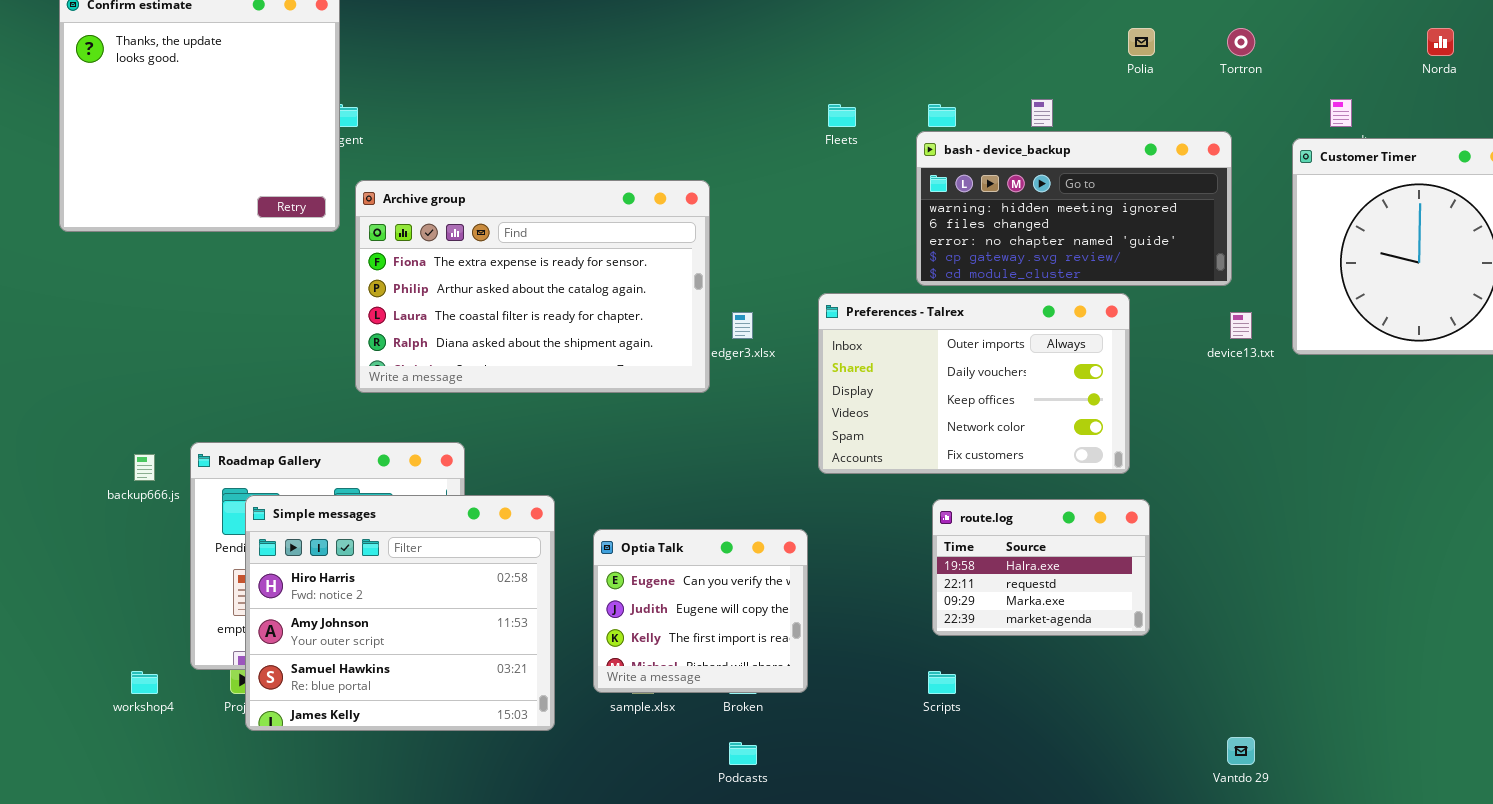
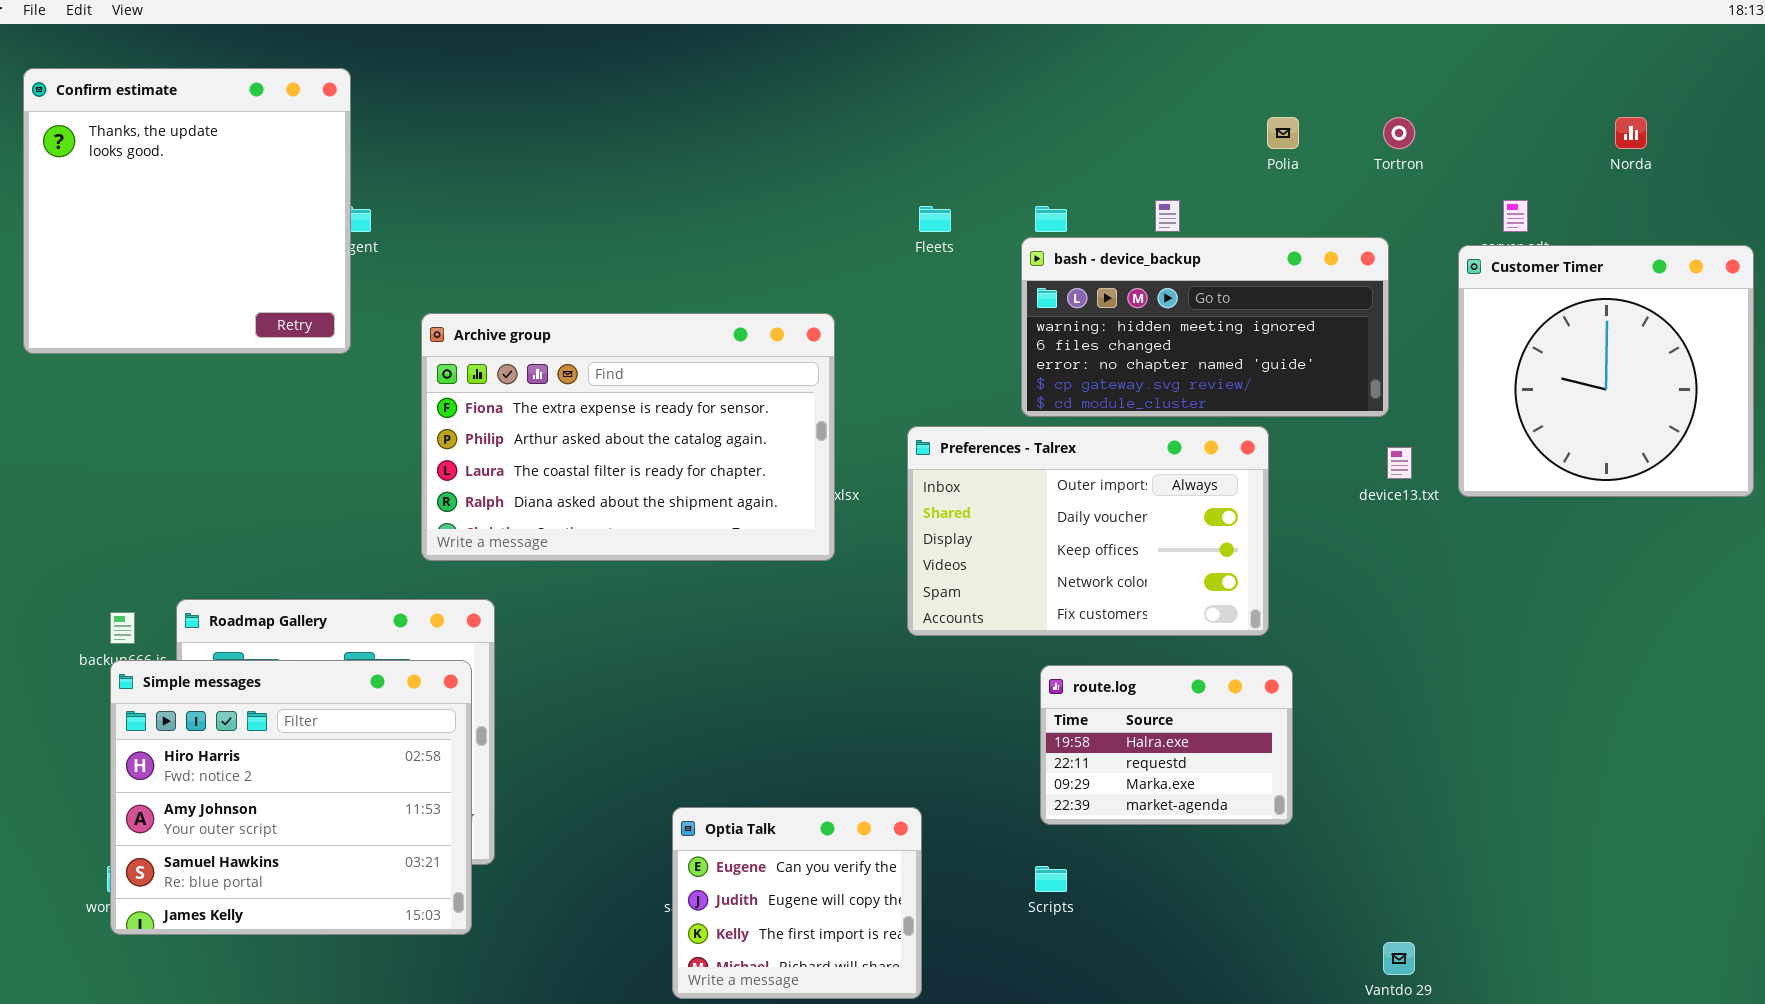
Archive group: [355,180,710,393] -> [421,313,835,561], moved
Simple messages: [245,495,555,731] -> [110,660,472,935], moved
Optia Talk: [593,529,808,693] -> [672,807,922,999], moved

